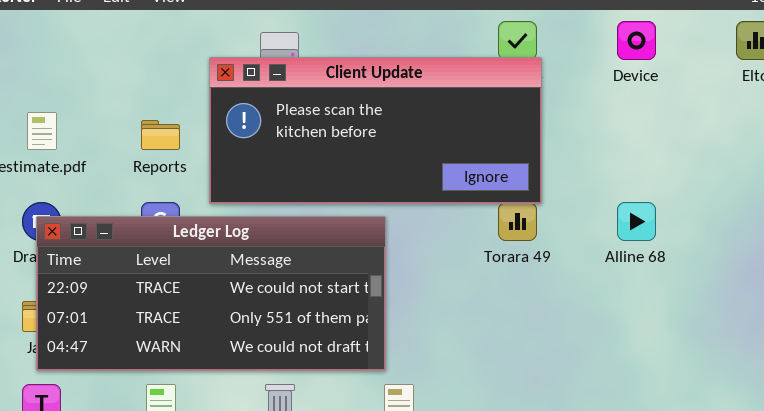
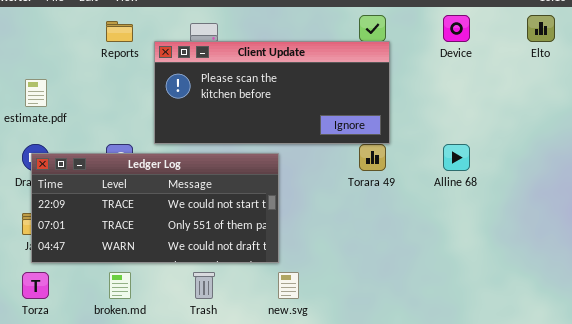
Reports: [141,120,180,150] -> [106,21,133,42], moved

